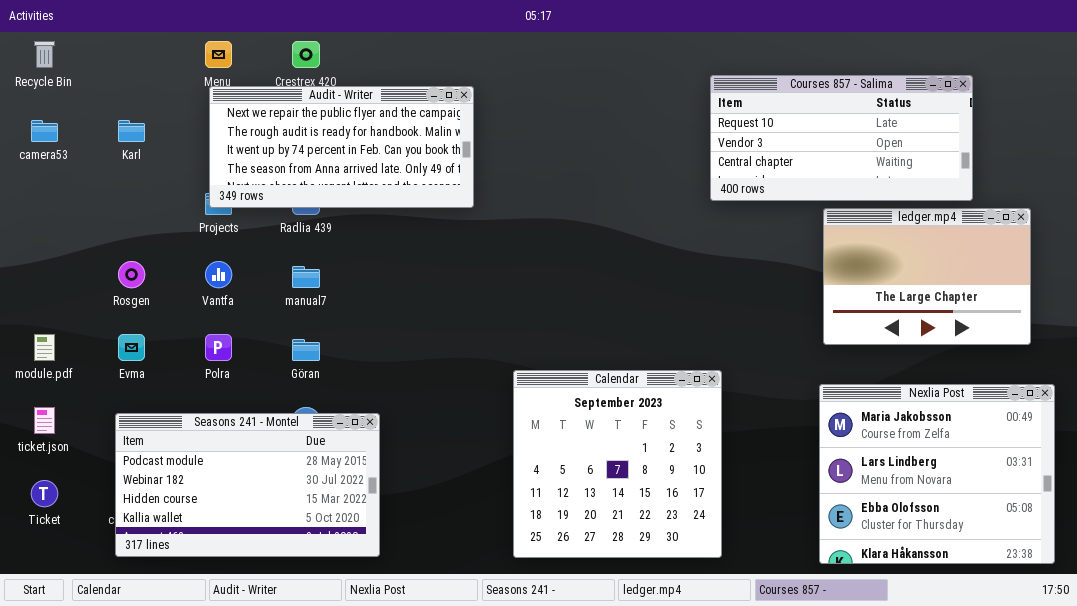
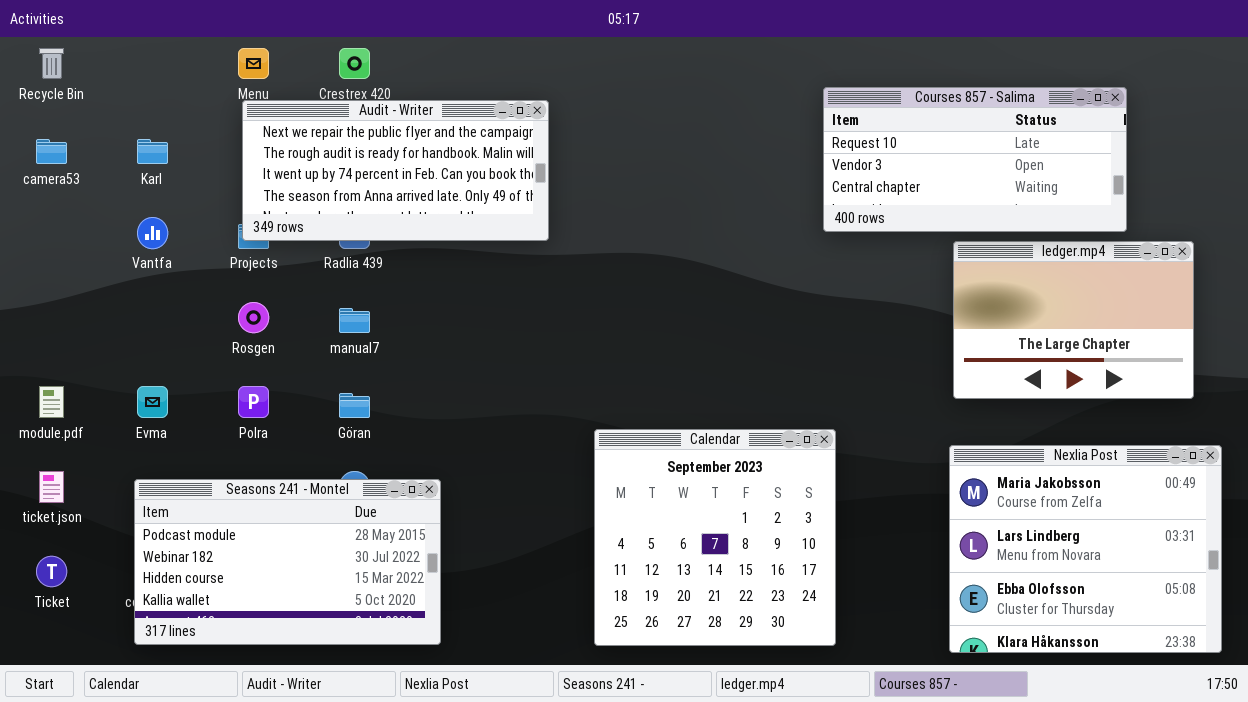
Rosgen: [118,261,145,288] -> [238,302,269,333], moved
Vantfa: [205,261,232,288] -> [137,217,168,249], moved

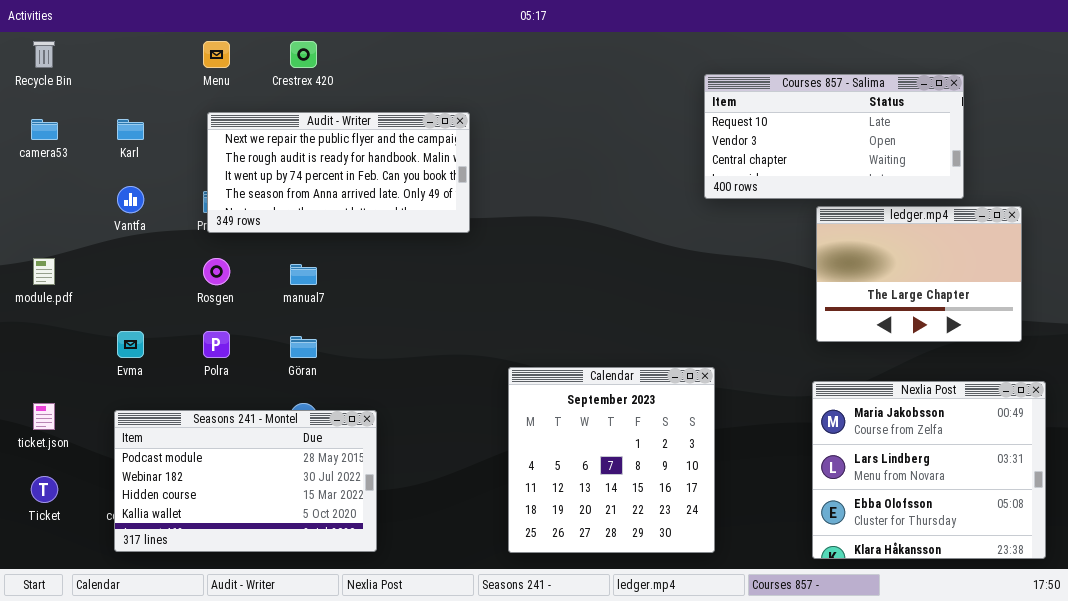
Audit - Writer: [242,100,549,241] -> [207,112,470,233], moved
module.pdf: [39,386,64,418] -> [33,258,55,285], moved

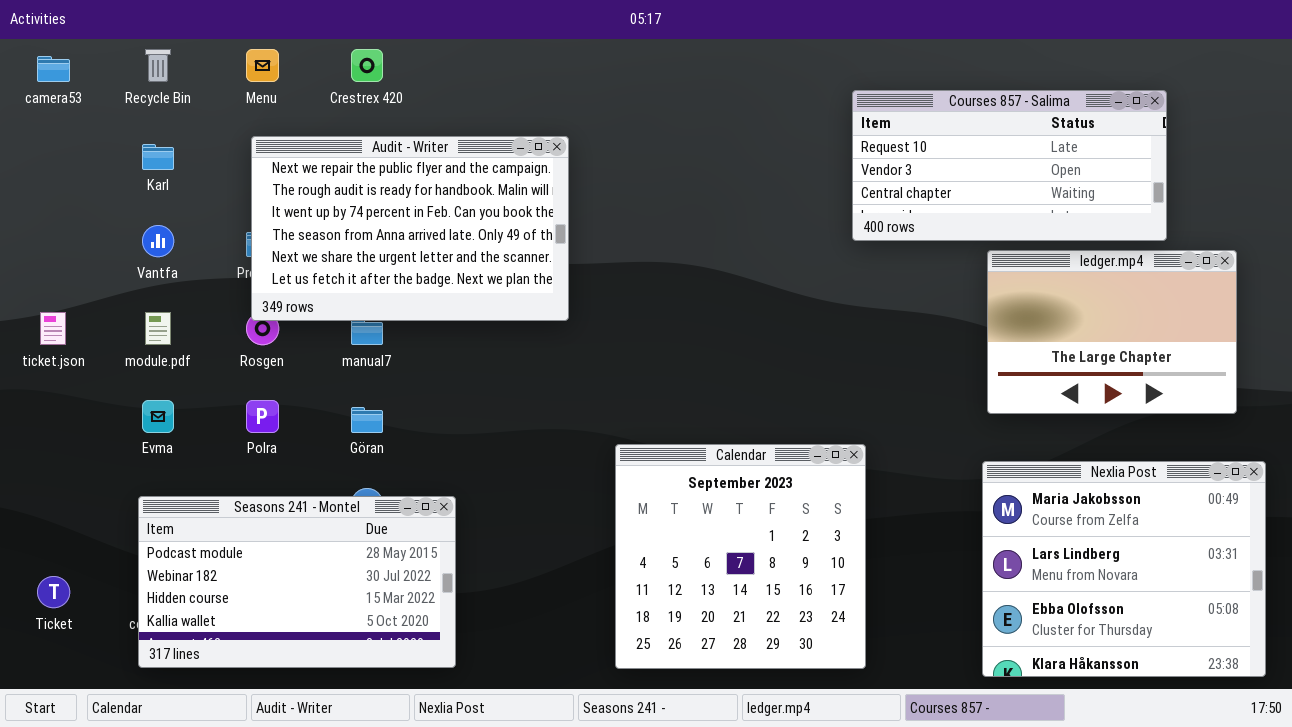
Recycle Bin: [33,41,55,68] -> [145,49,171,82], moved
Audit - Writer: [207,112,470,233] -> [251,136,569,321], resized
camera53: [31,119,58,140] -> [37,56,70,82], moved
module.pdf: [33,258,55,285] -> [145,312,171,345], moved
ticket.json: [33,403,55,430] -> [40,312,66,345], moved

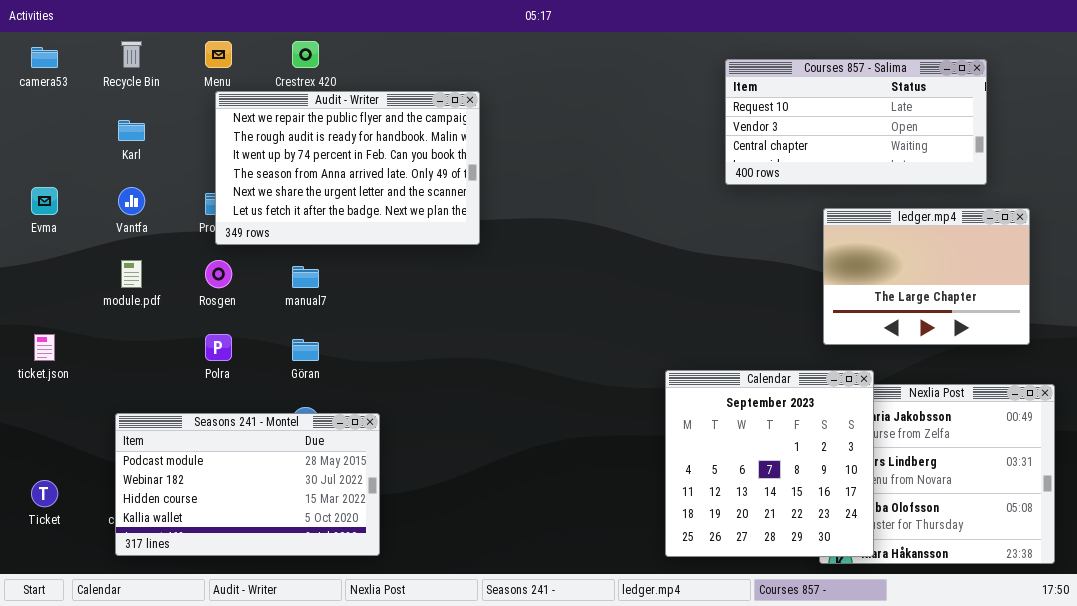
Courses 857 - Salima: [852,90,1167,241] -> [725,59,987,185], moved
Audit - Writer: [251,136,569,321] -> [215,91,480,245], moved
ticket.json: [40,312,66,345] -> [34,334,55,361], moved
Evma: [142,400,174,433] -> [31,187,58,215], moved
Calendar: [615,444,866,669] -> [665,370,874,557], moved

